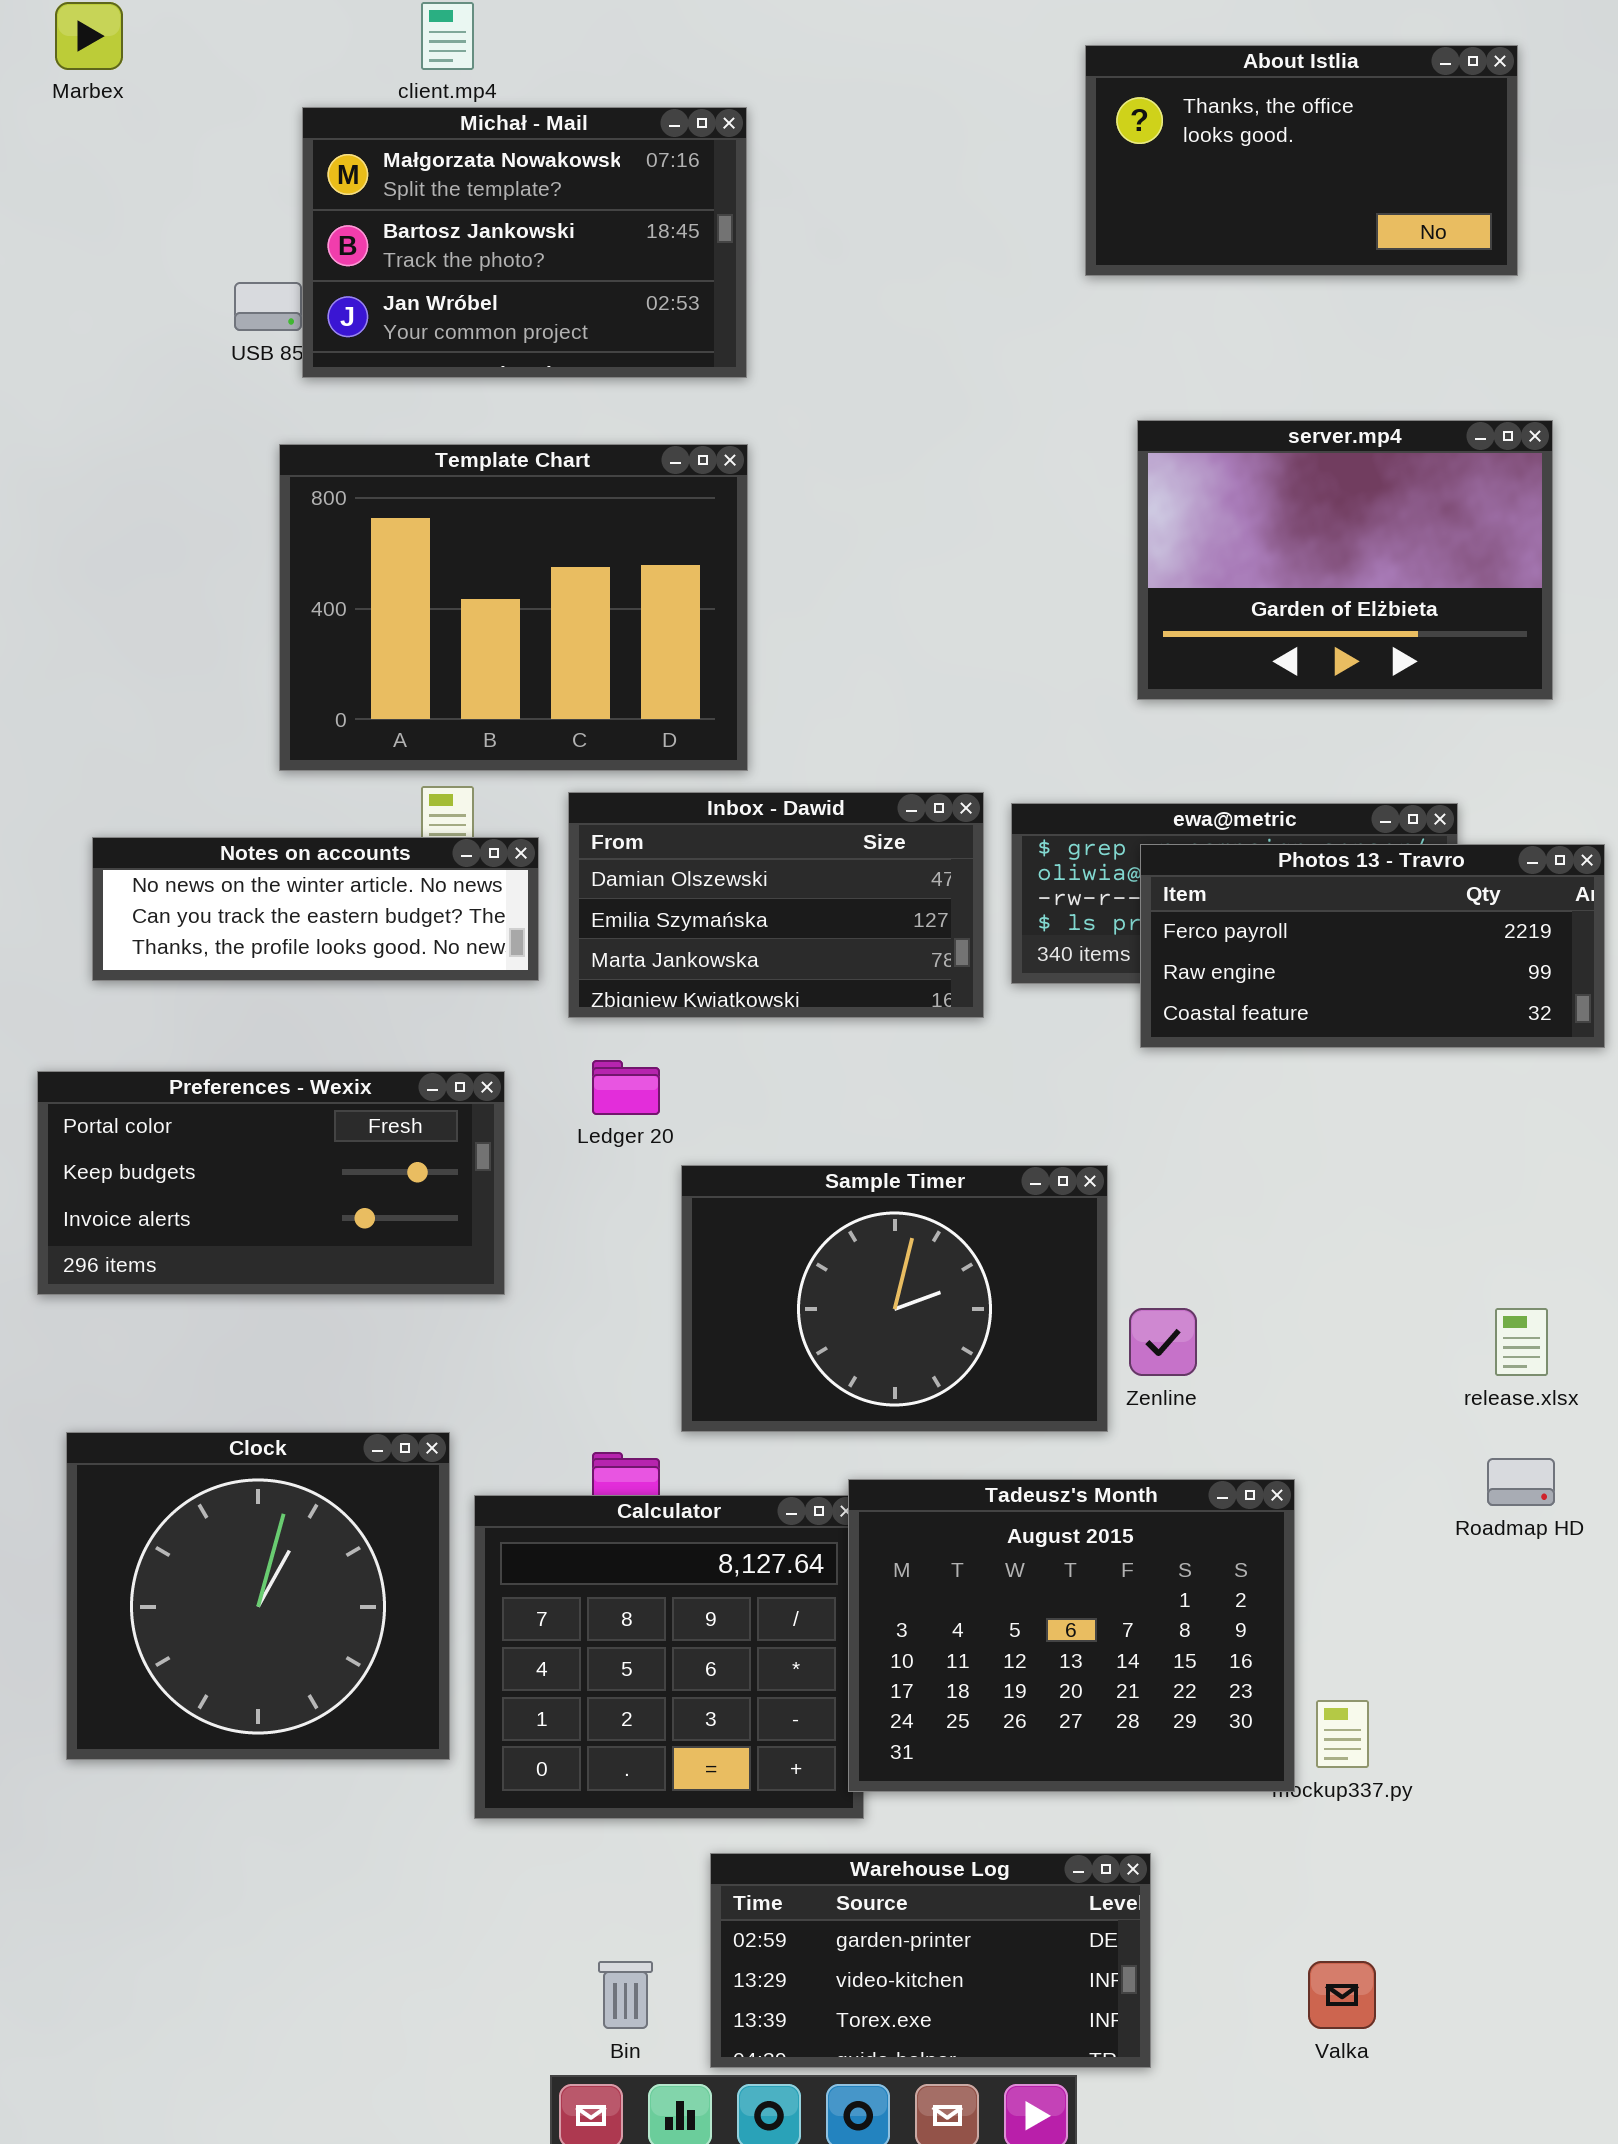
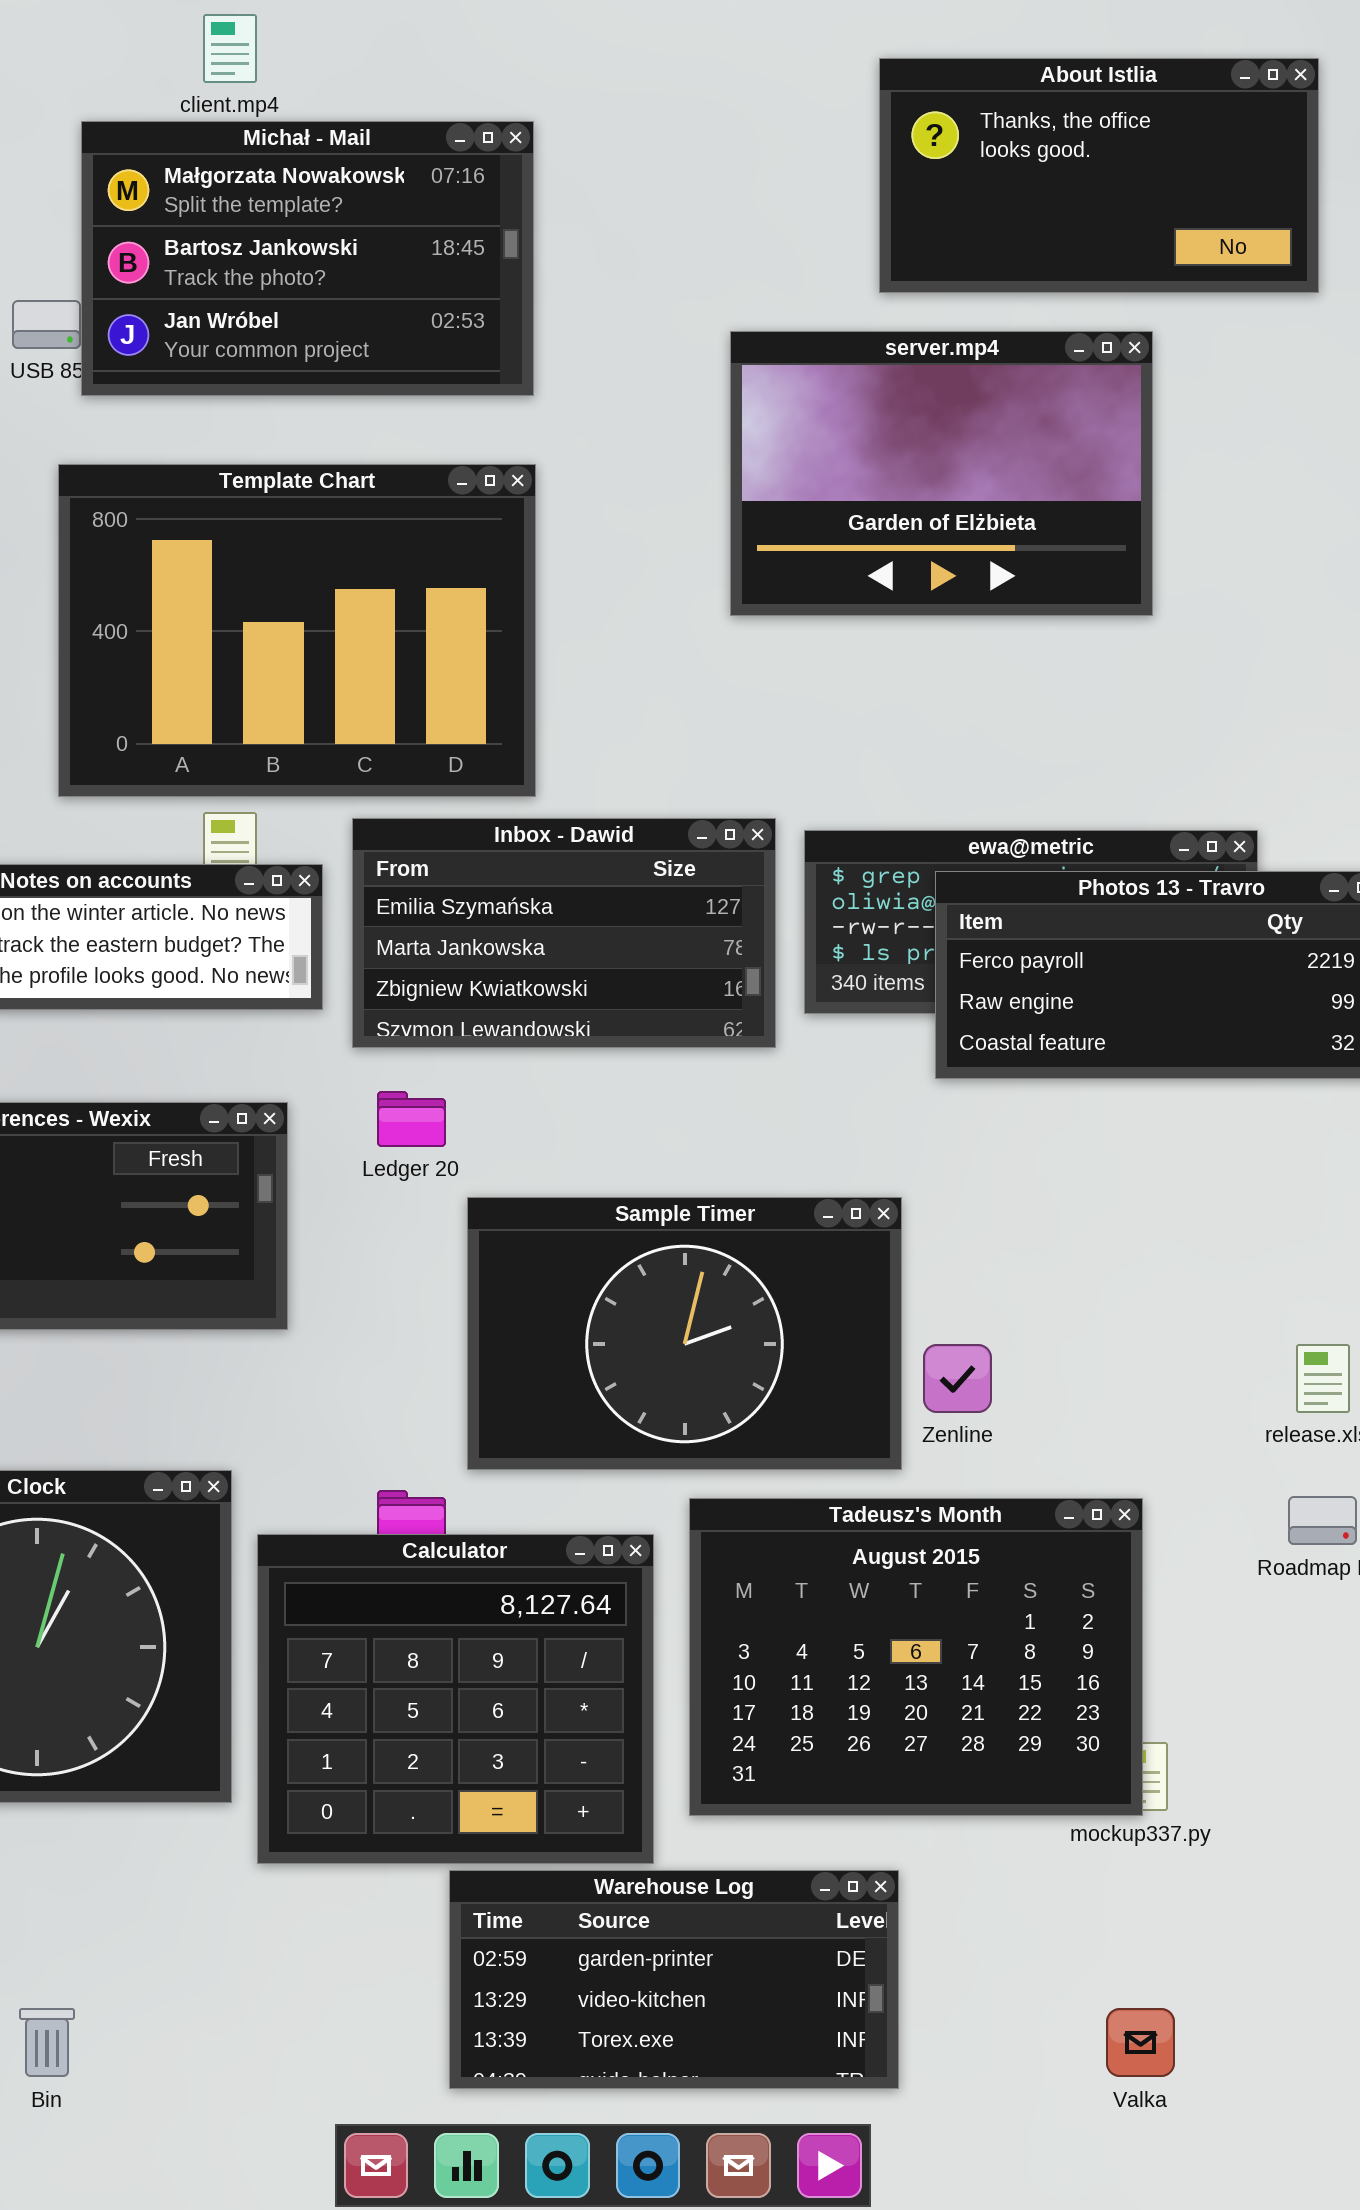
server.mp4: [1137,420,1553,700] -> [730,331,1153,616], moved
Inbox - Dawid: [568,792,984,1018] -> [352,818,776,1048], scrolled down 1 row
Tadeusz's Month: [848,1479,1295,1792] -> [689,1498,1143,1816], moved
Warehouse Log: [710,1853,1151,2068] -> [449,1870,899,2089], moved
Bin: [598,1961,653,2029] -> [19,2008,75,2077], moved

